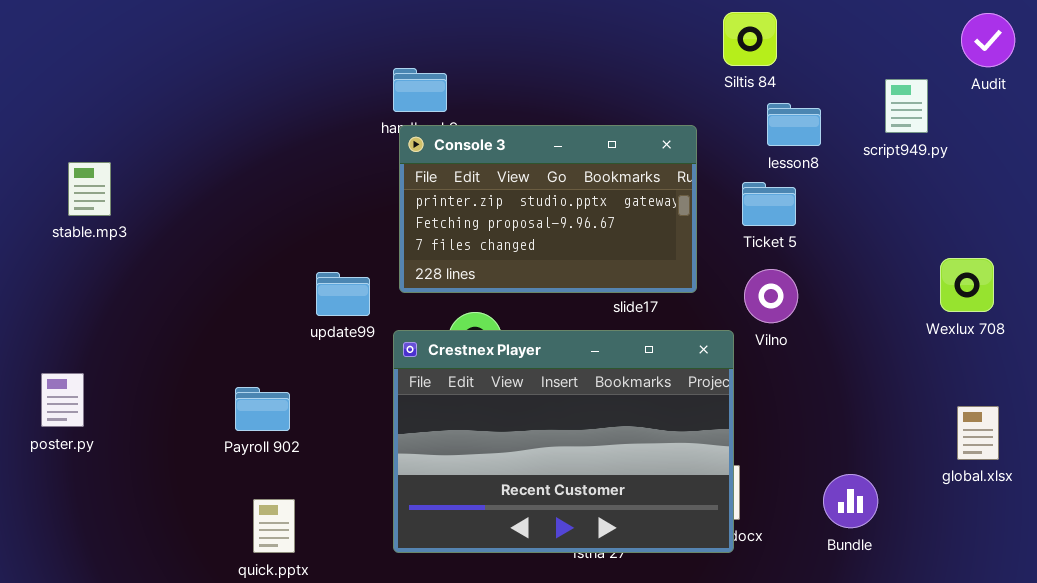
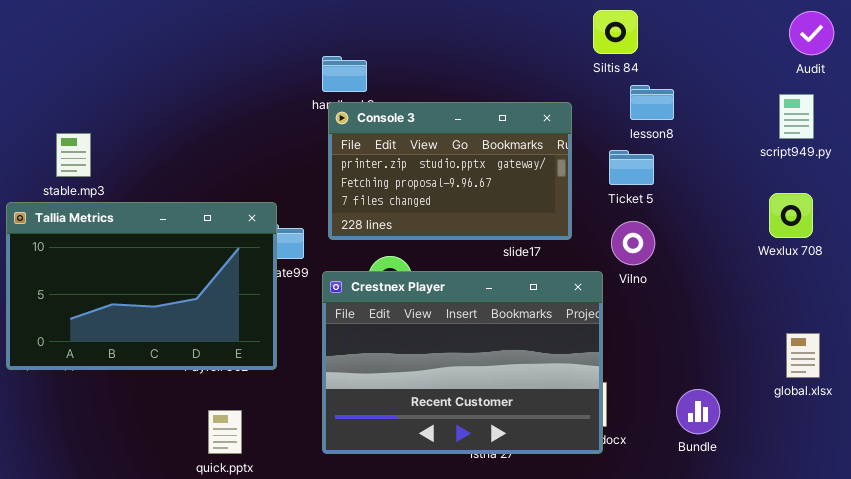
script949.py: [885,79,928,133] -> [779,94,814,139], moved
Tallia Metrics: none -> [6,202,277,370], opened
Wexlux 708: [940,258,994,312] -> [769,193,813,238], moved

